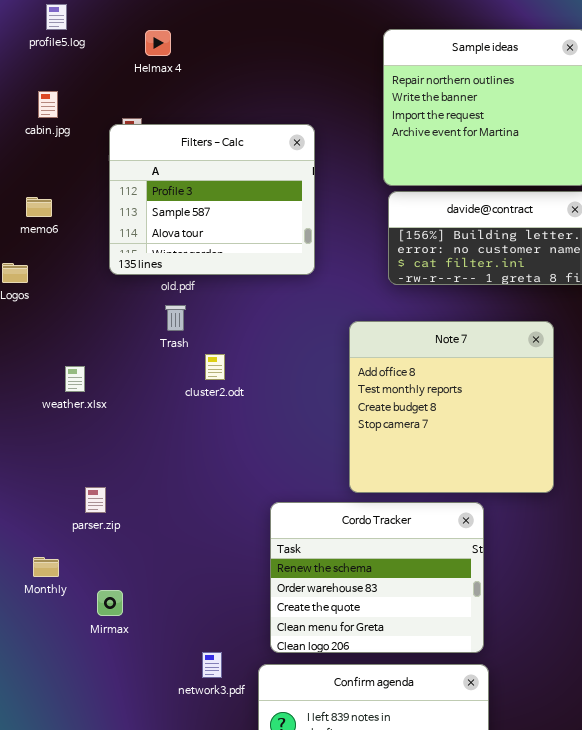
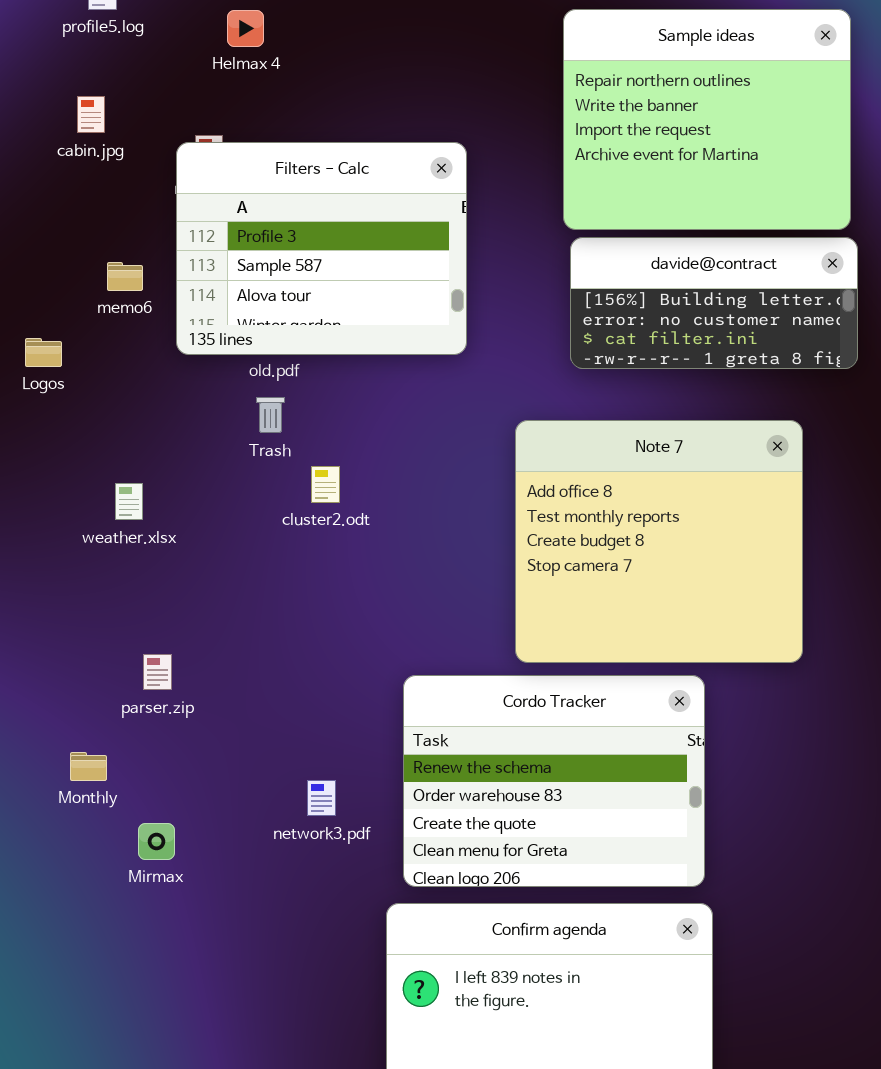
memo6: [26,197,52,217] -> [107,262,143,291], moved
Mirmax: [97,590,123,616] -> [138,823,175,860], moved
network3.pdf: [202,652,222,678] -> [307,780,336,816], moved

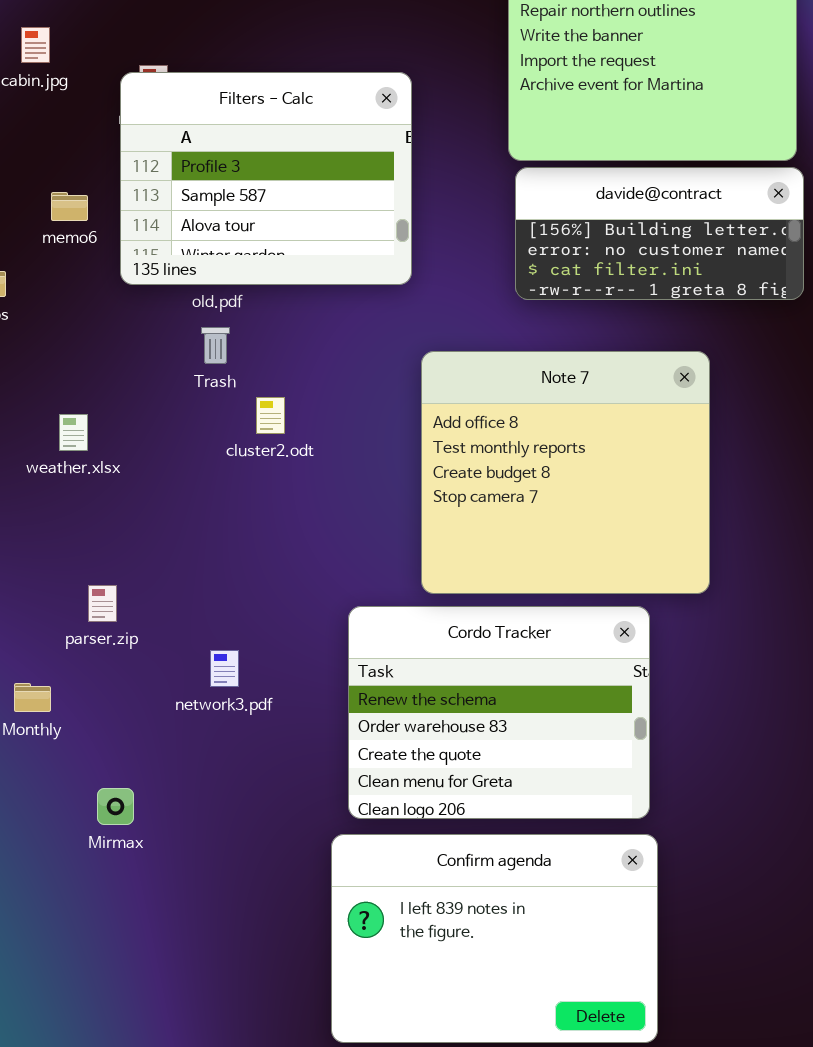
Note 7: [515,420,803,663] -> [421,351,710,594], moved
network3.pdf: [307,780,336,816] -> [210,650,239,687], moved
Mirmax: [138,823,175,860] -> [97,788,134,825], moved

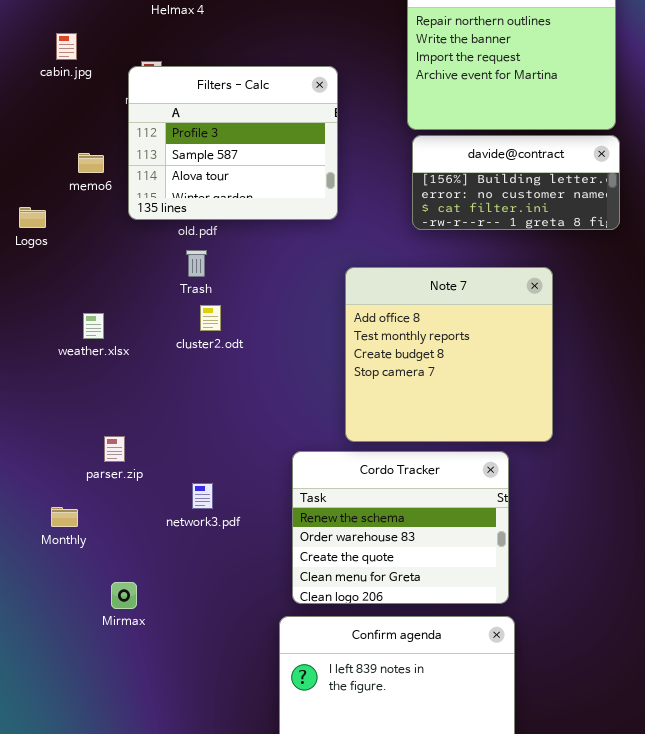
cluster2.odt: [256,397,285,434] -> [200,305,221,331], moved

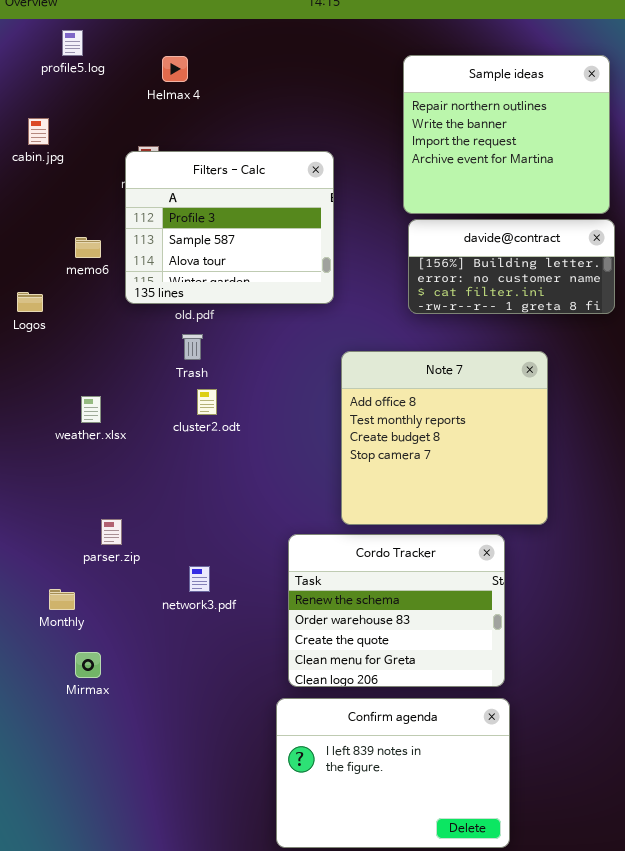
cabin.jpg: [56,33,77,60] -> [28,118,49,145], moved
Mirmax: [111,582,137,609] -> [75,652,101,678], moved

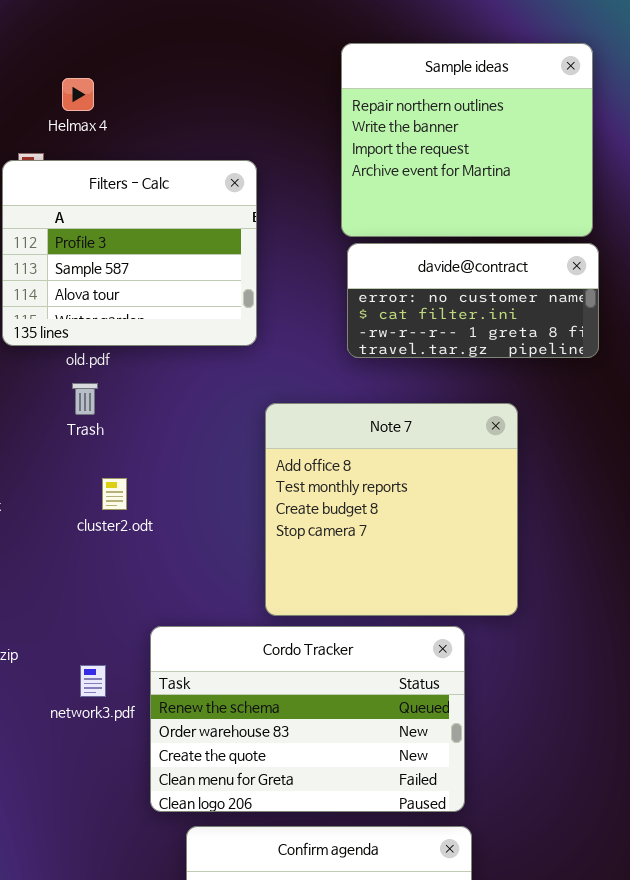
Helmax 4: [162,56,188,82] -> [62,78,94,111], moved
davide@contract: [408,219,615,314] -> [347,243,599,358], scrolled down 1 row
cluster2.odt: [197,389,217,415] -> [102,478,127,510], moved
Cordo Tracker: [288,534,505,687] -> [150,626,465,812], resized

